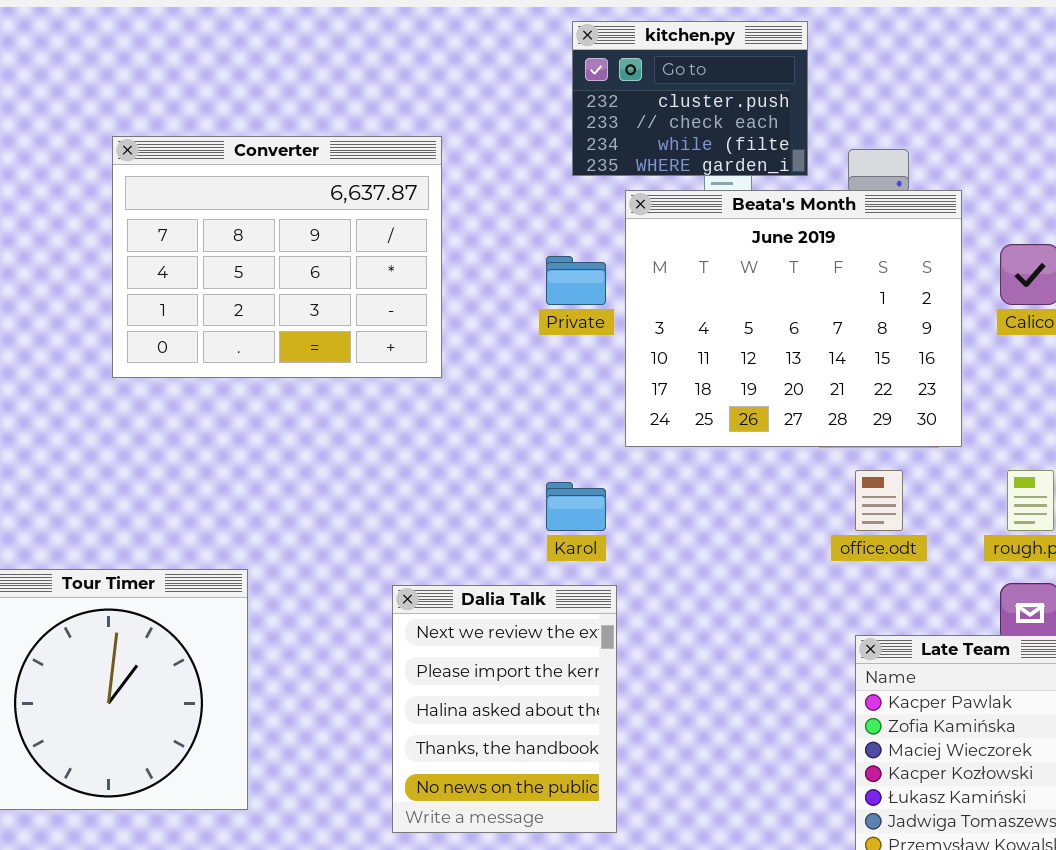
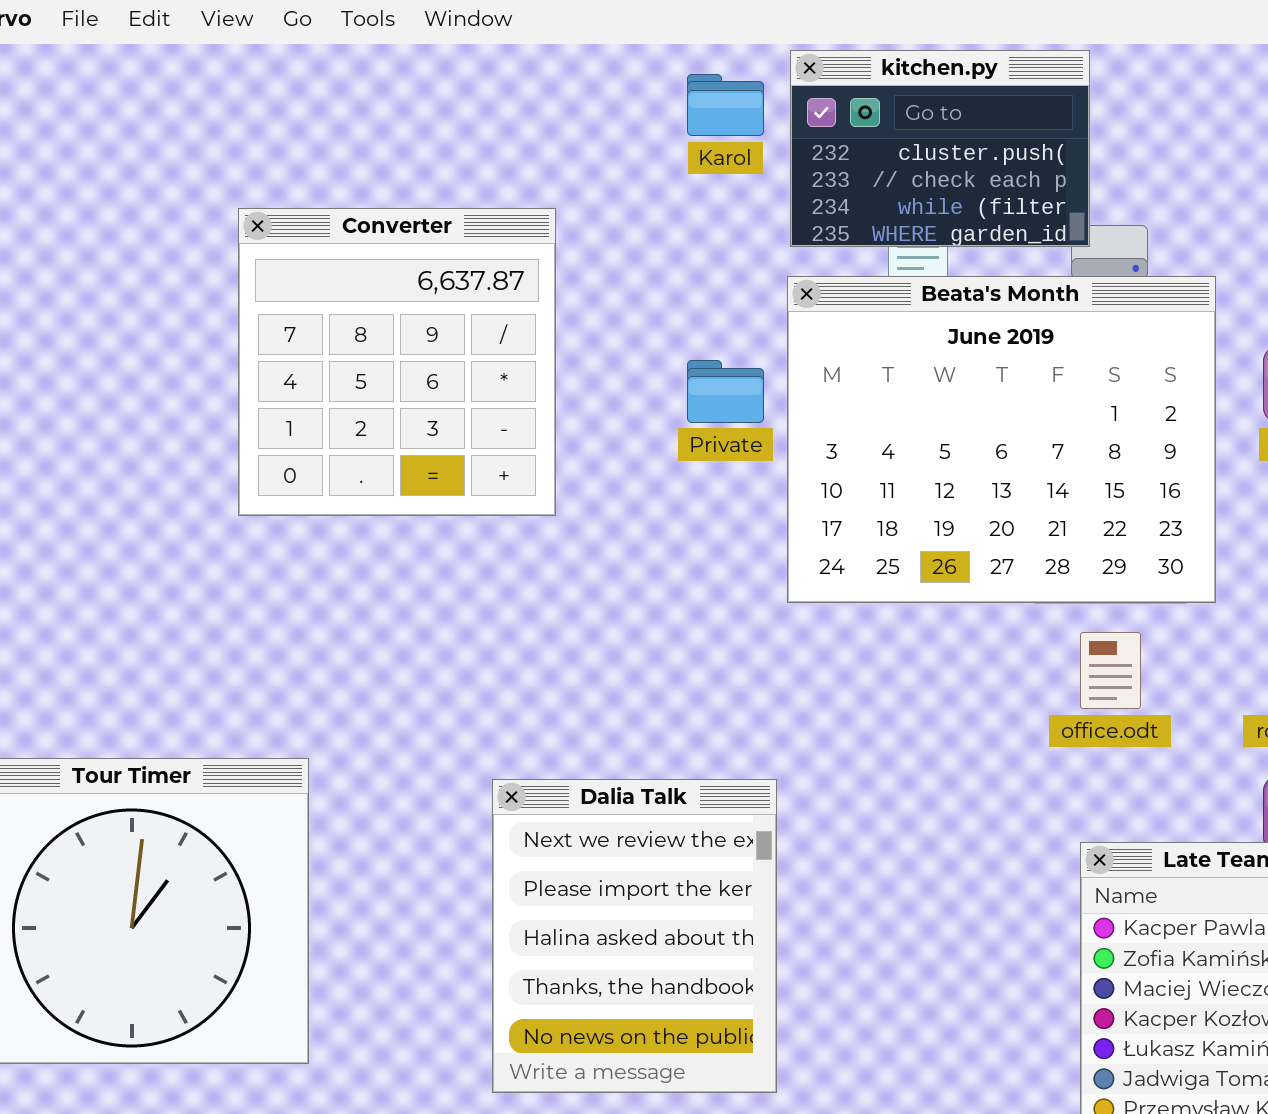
kitchen.py: [572,21,808,176] -> [790,50,1090,247], moved
Converter: [112,136,442,378] -> [238,208,556,516], resized
Karol: [546,482,606,531] -> [687,74,764,136], moved

